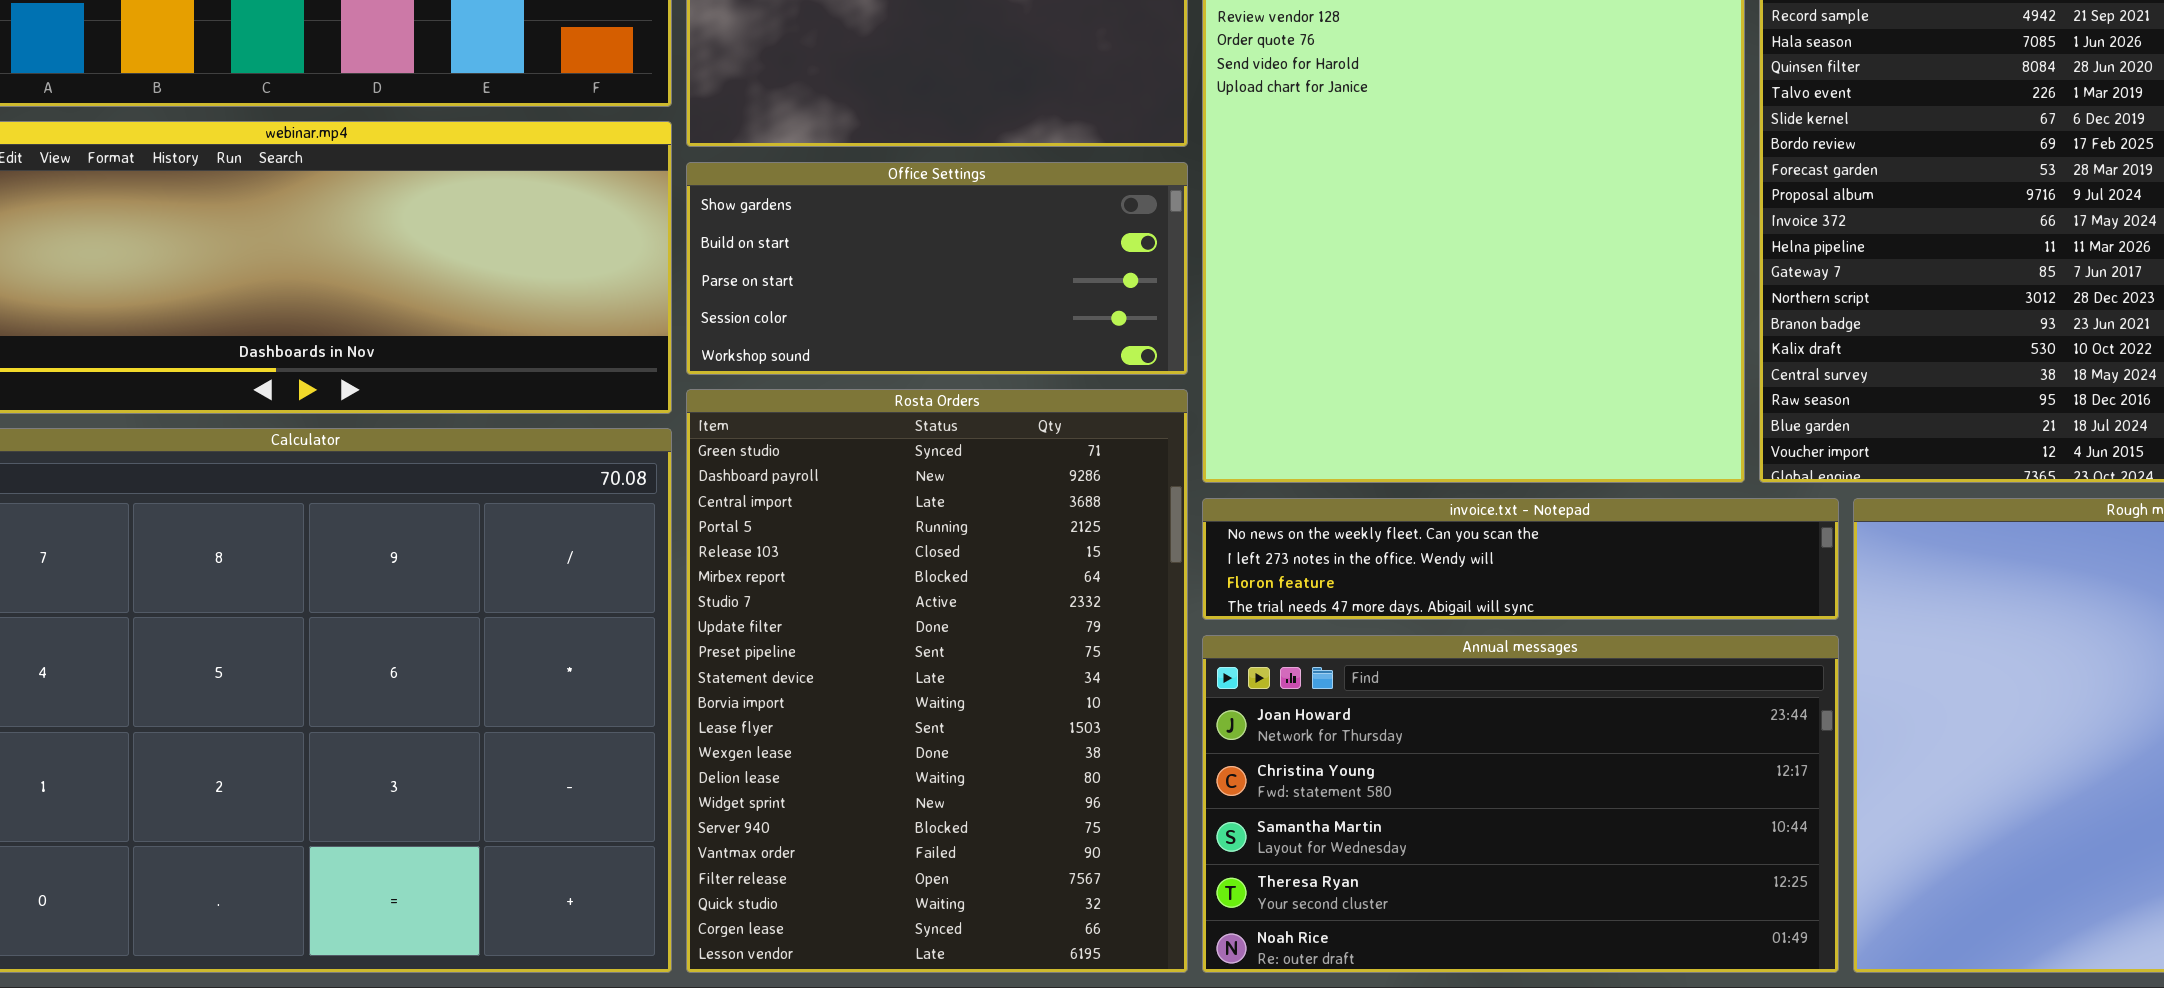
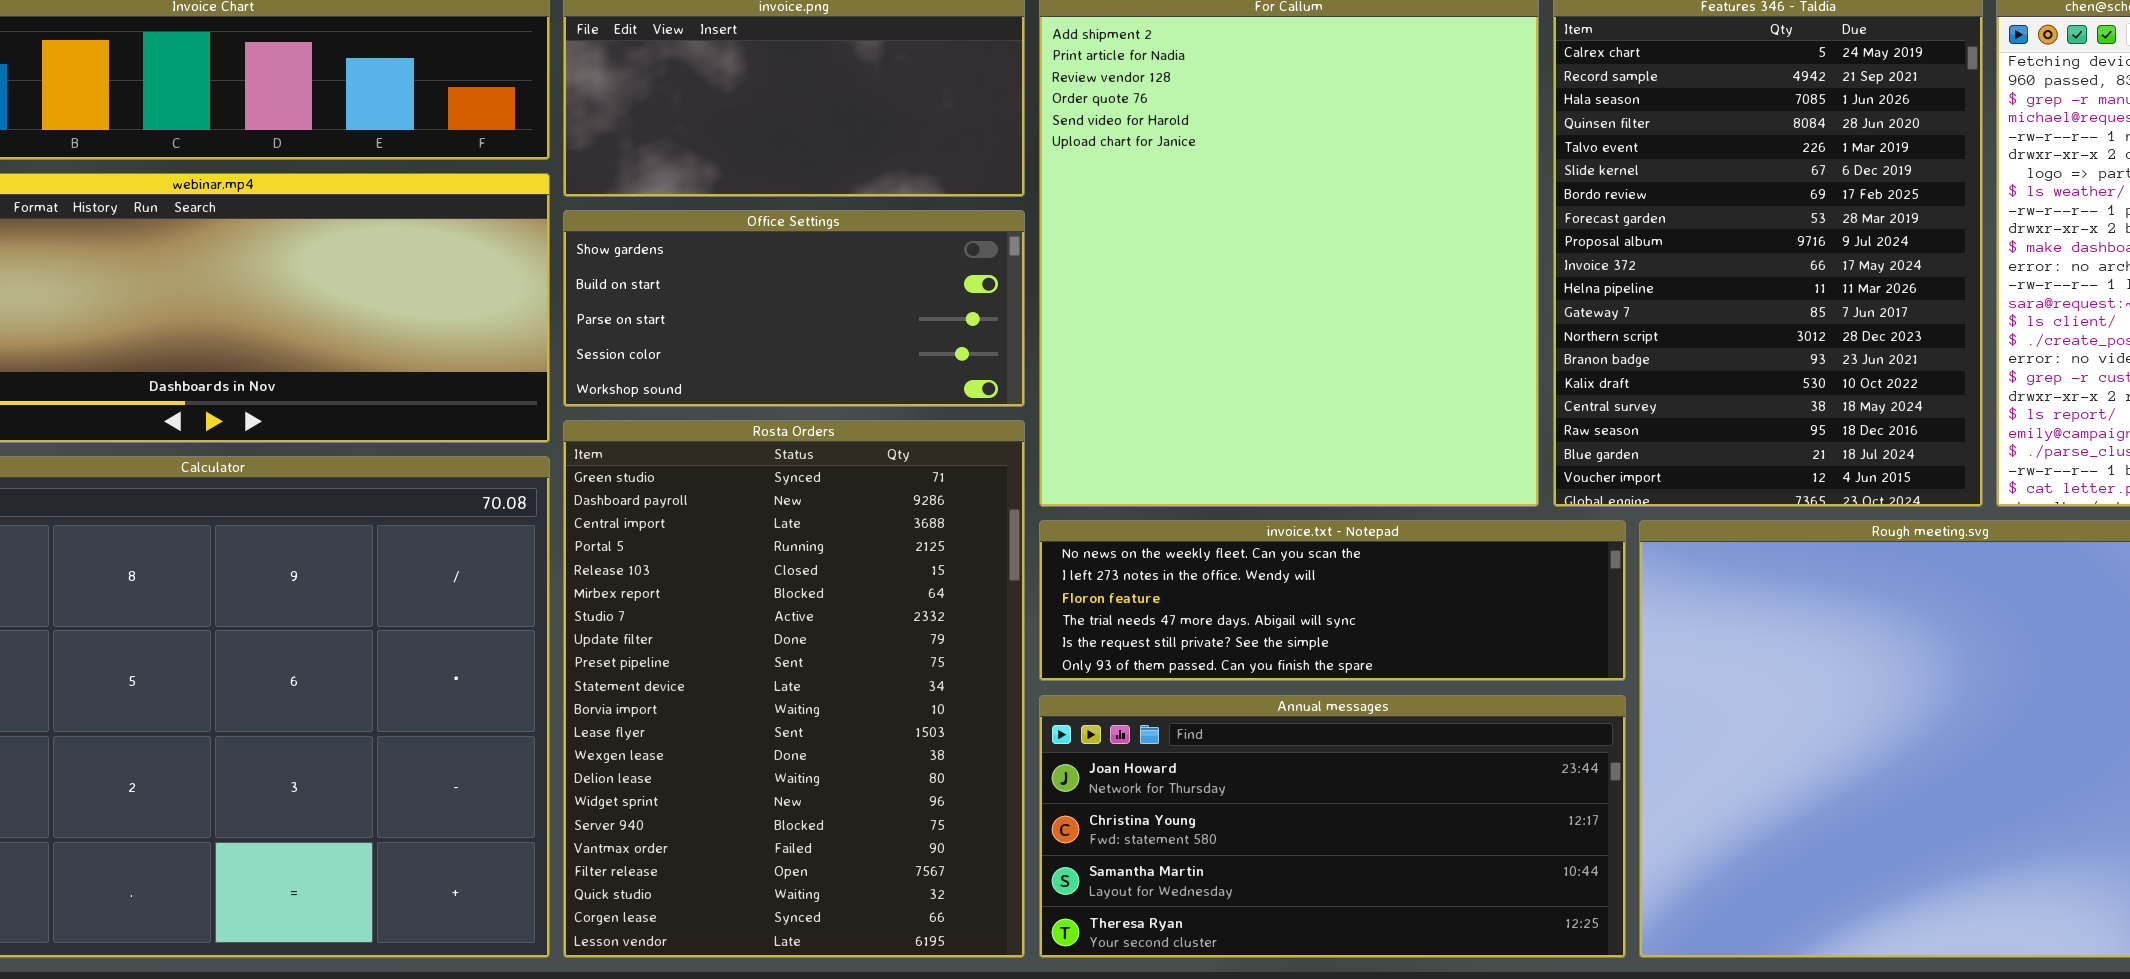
invoice.txt - Notepad: [1202,498,1839,620] -> [1039,520,1626,681], resized
Annual messages: [1202,635,1839,973] -> [1039,695,1626,958], resized

